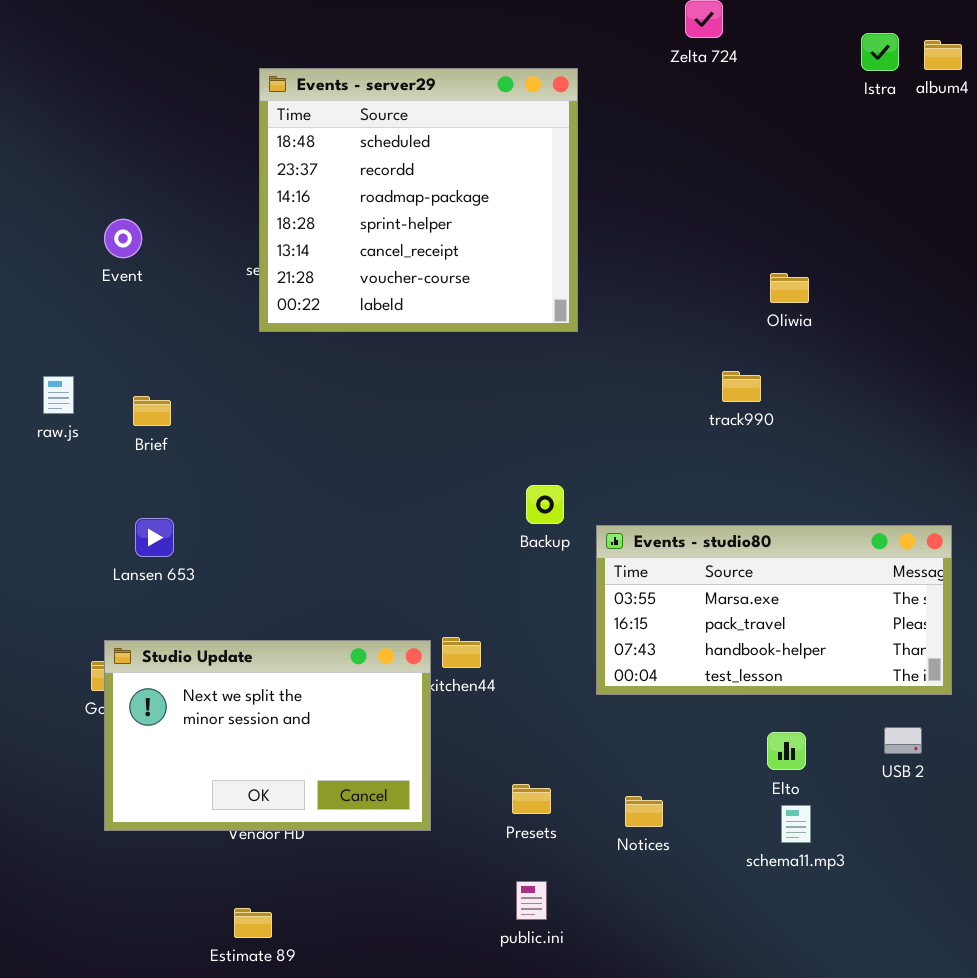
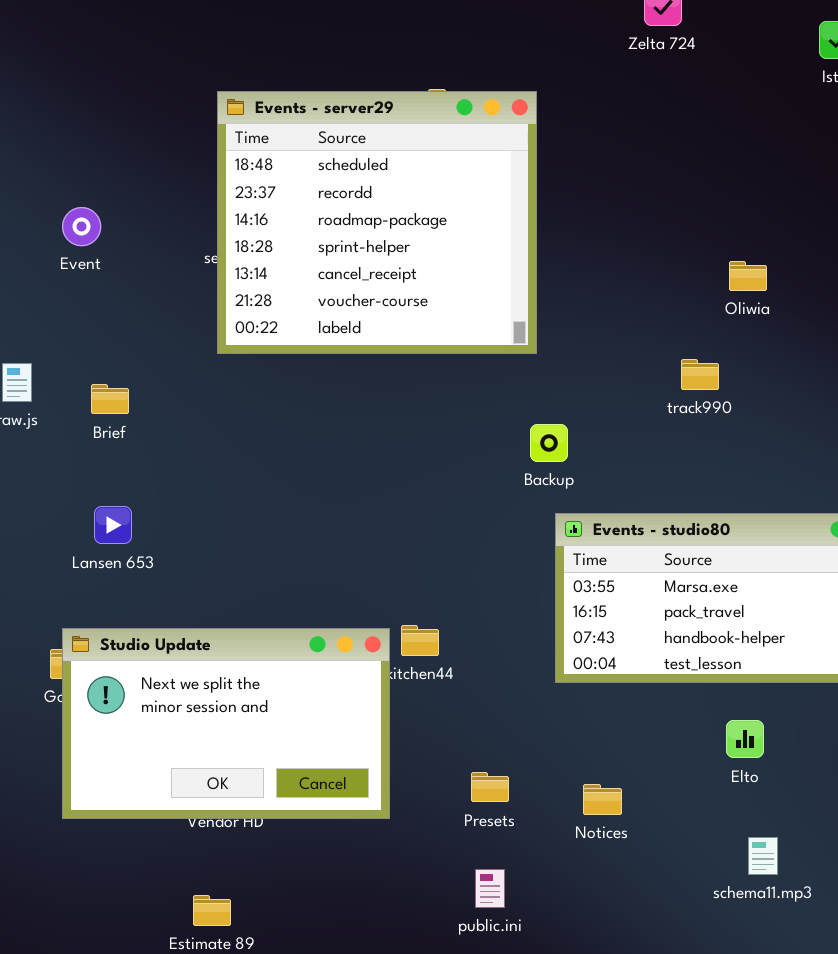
Events - server29: [259,68,578,332] -> [217,91,537,354], moved
Backup: [526,485,564,524] -> [530,424,568,462], moved
schema11.mp3: [781,805,811,843] -> [748,837,778,875], moved

